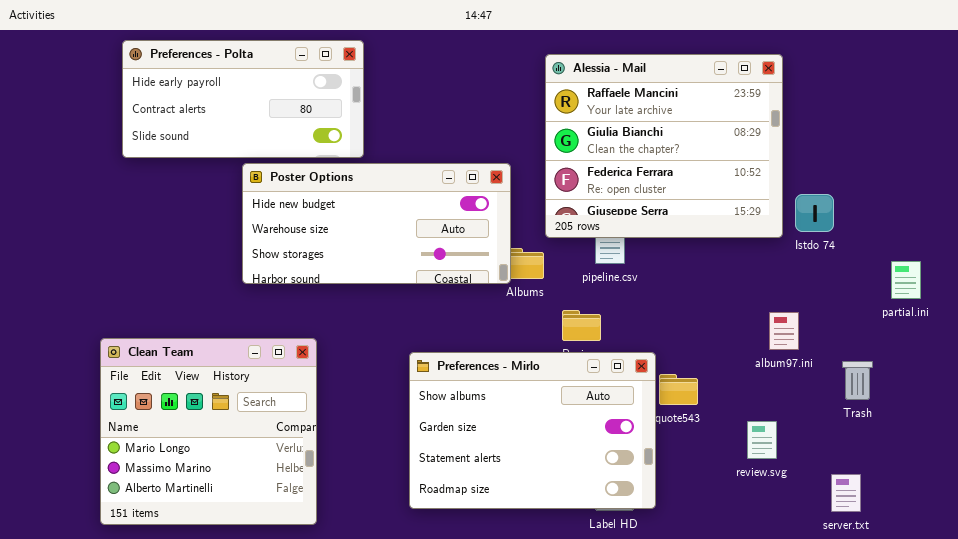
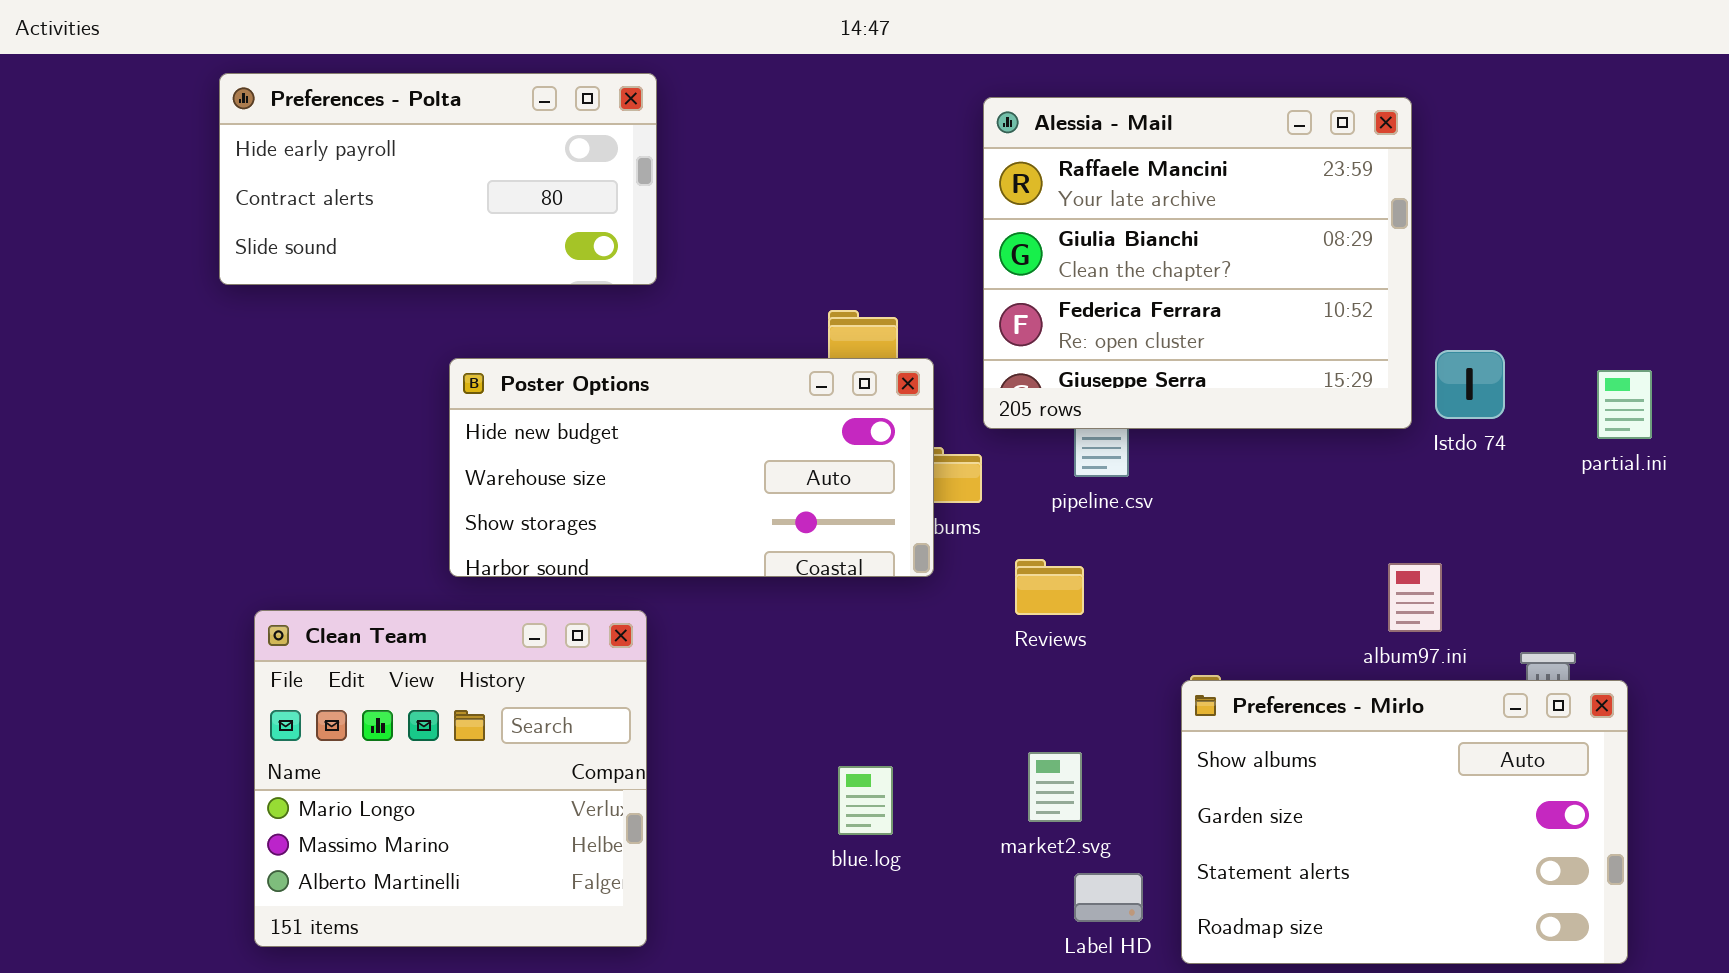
Poster Options: [242,163,511,284] -> [449,358,934,577], moved
partial.ini: [891,261,921,299] -> [1597,370,1652,439], moved
Clean Team: [100,338,317,525] -> [254,610,647,947], moved
Preferences - Mirlo: [409,352,656,509] -> [1181,680,1628,964], moved

